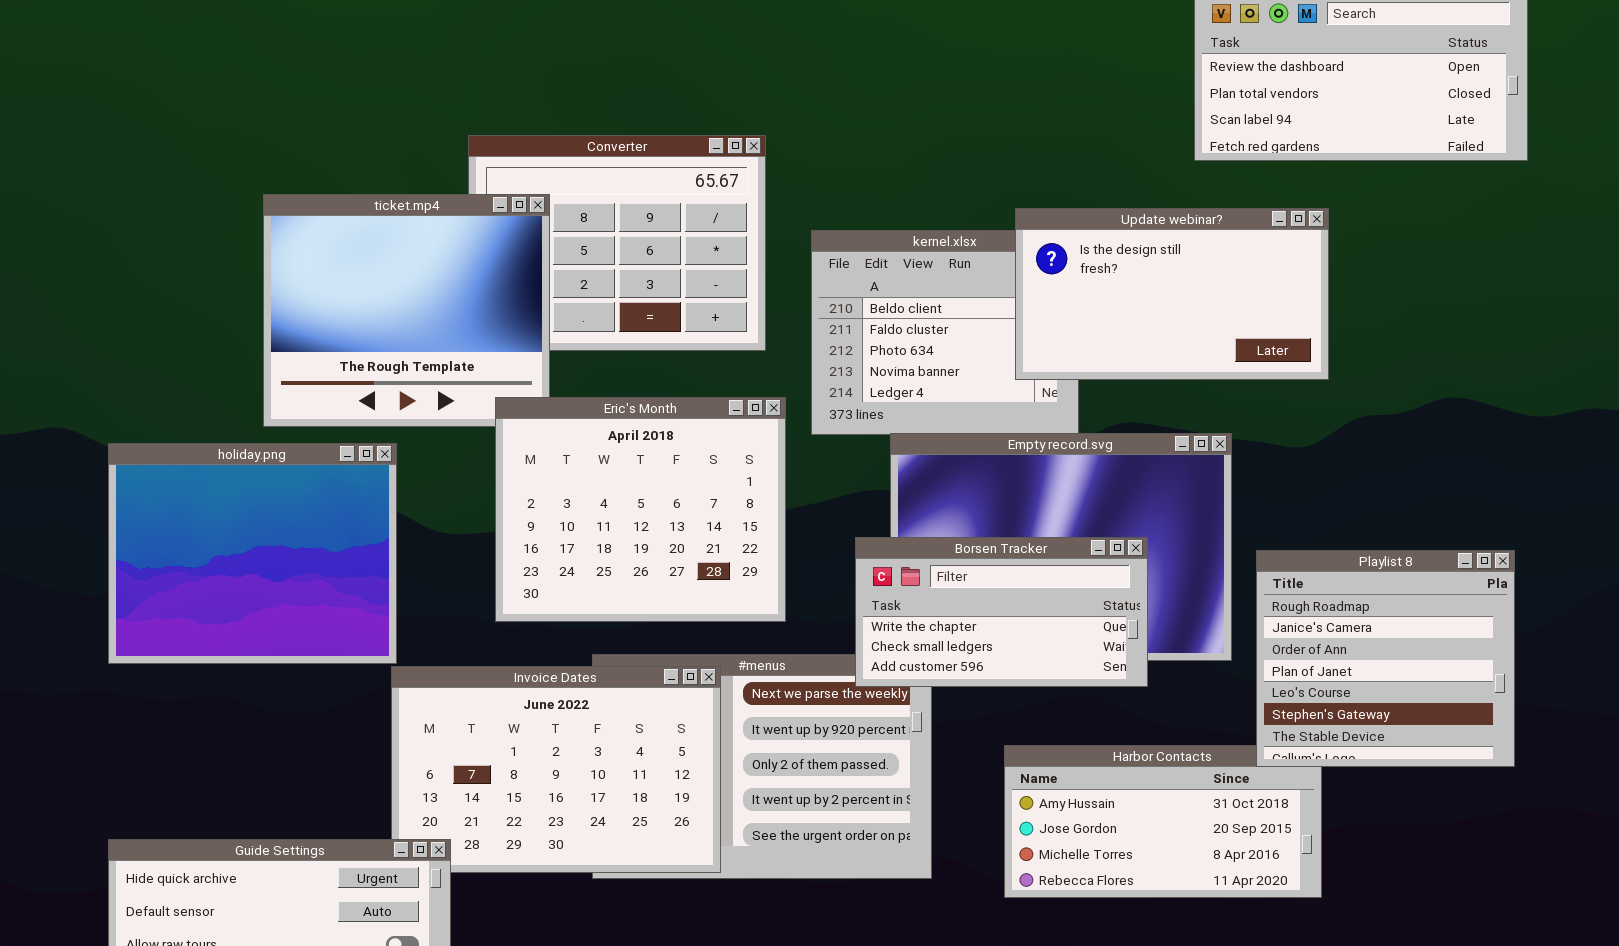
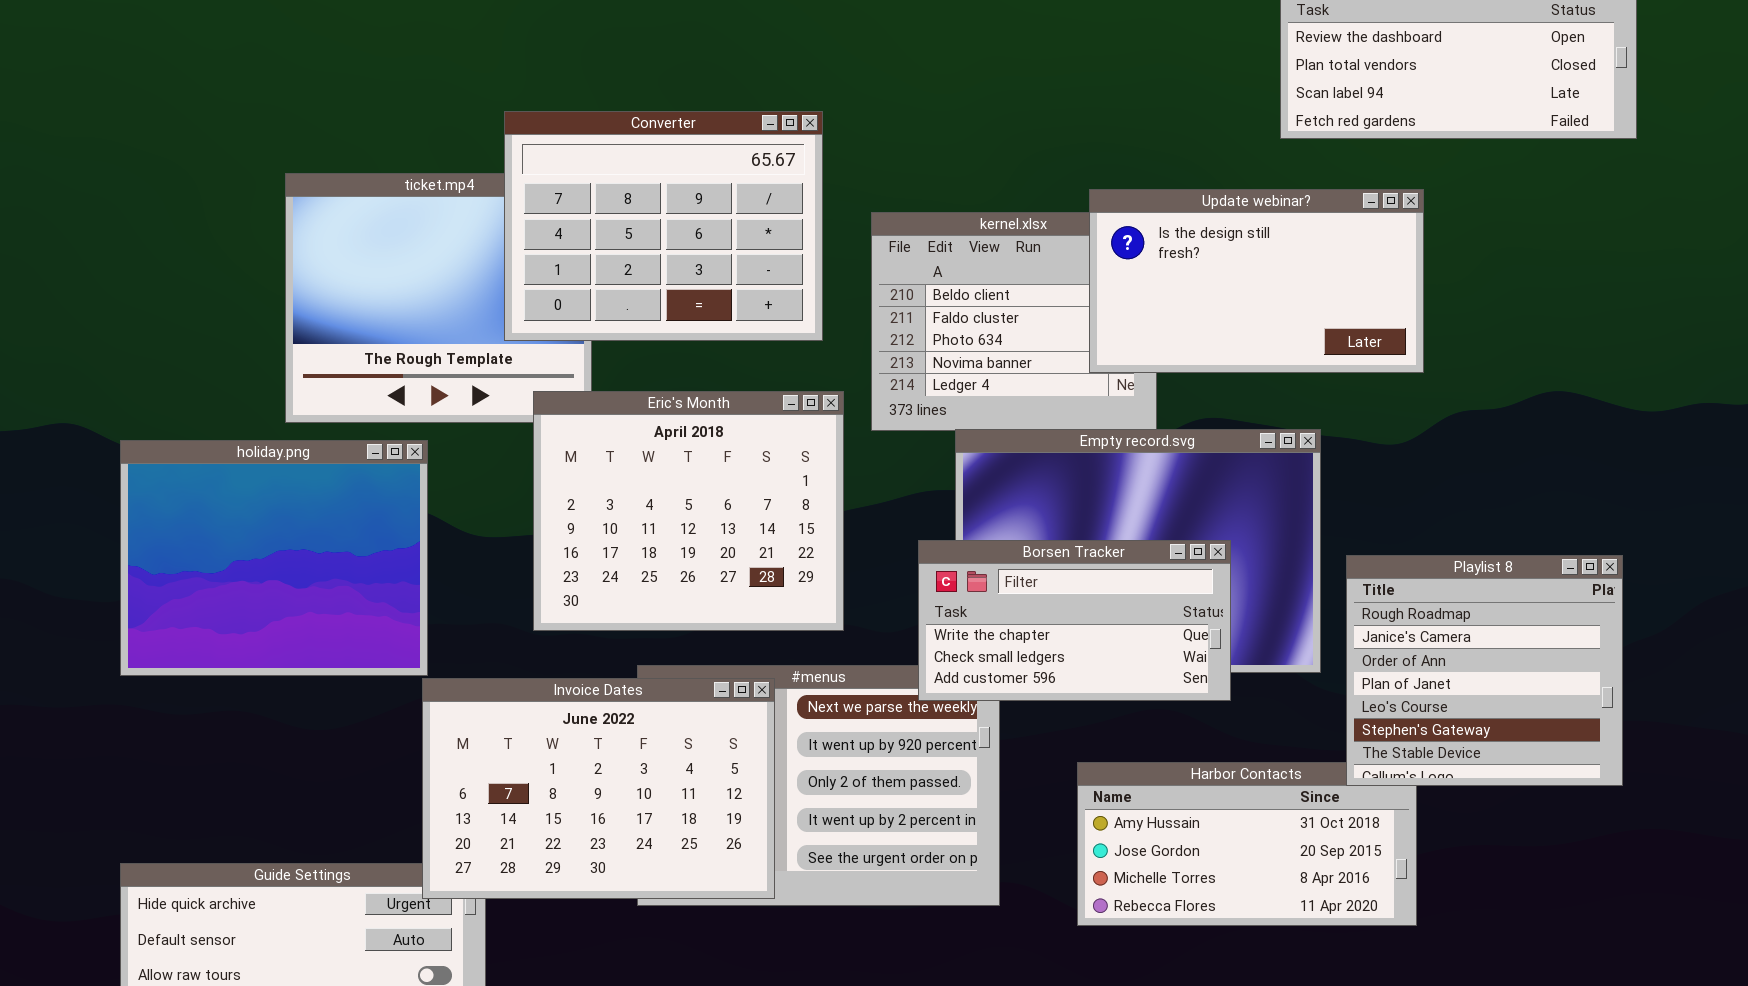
Converter: [468,135,766,351] -> [504,111,823,341], raised
Invoice Dates: [391,666,721,873] -> [422,678,775,899], raised

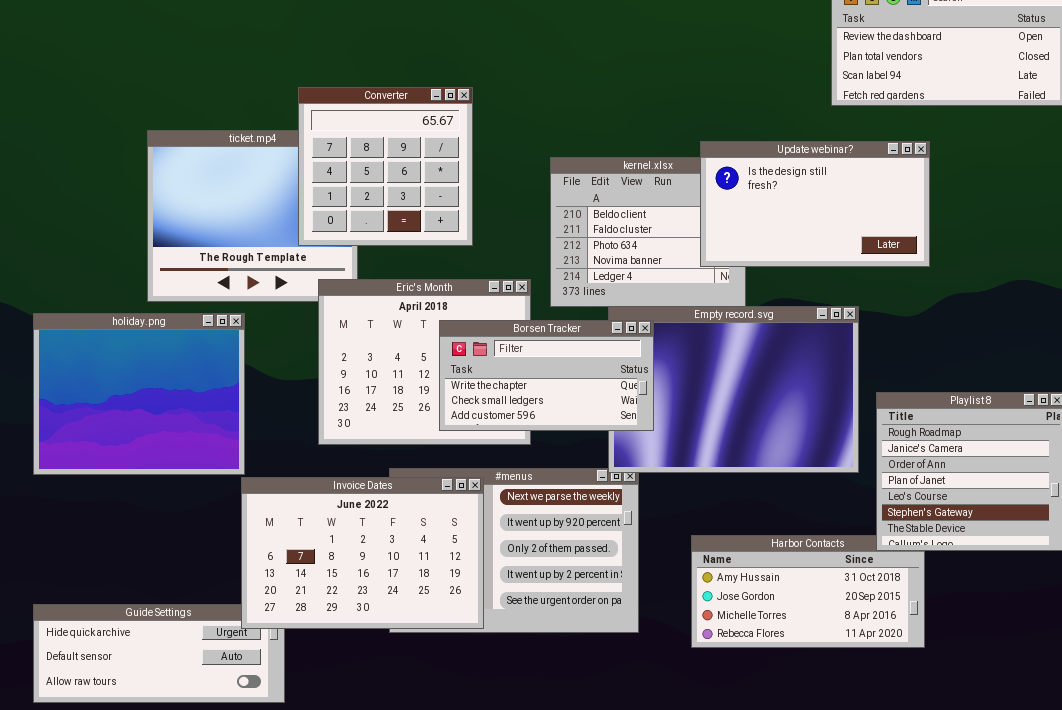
Converter: [504,111,823,341] -> [298,87,473,246], resized
Borsen Tracker: [918,540,1231,701] -> [439,320,654,431], moved

